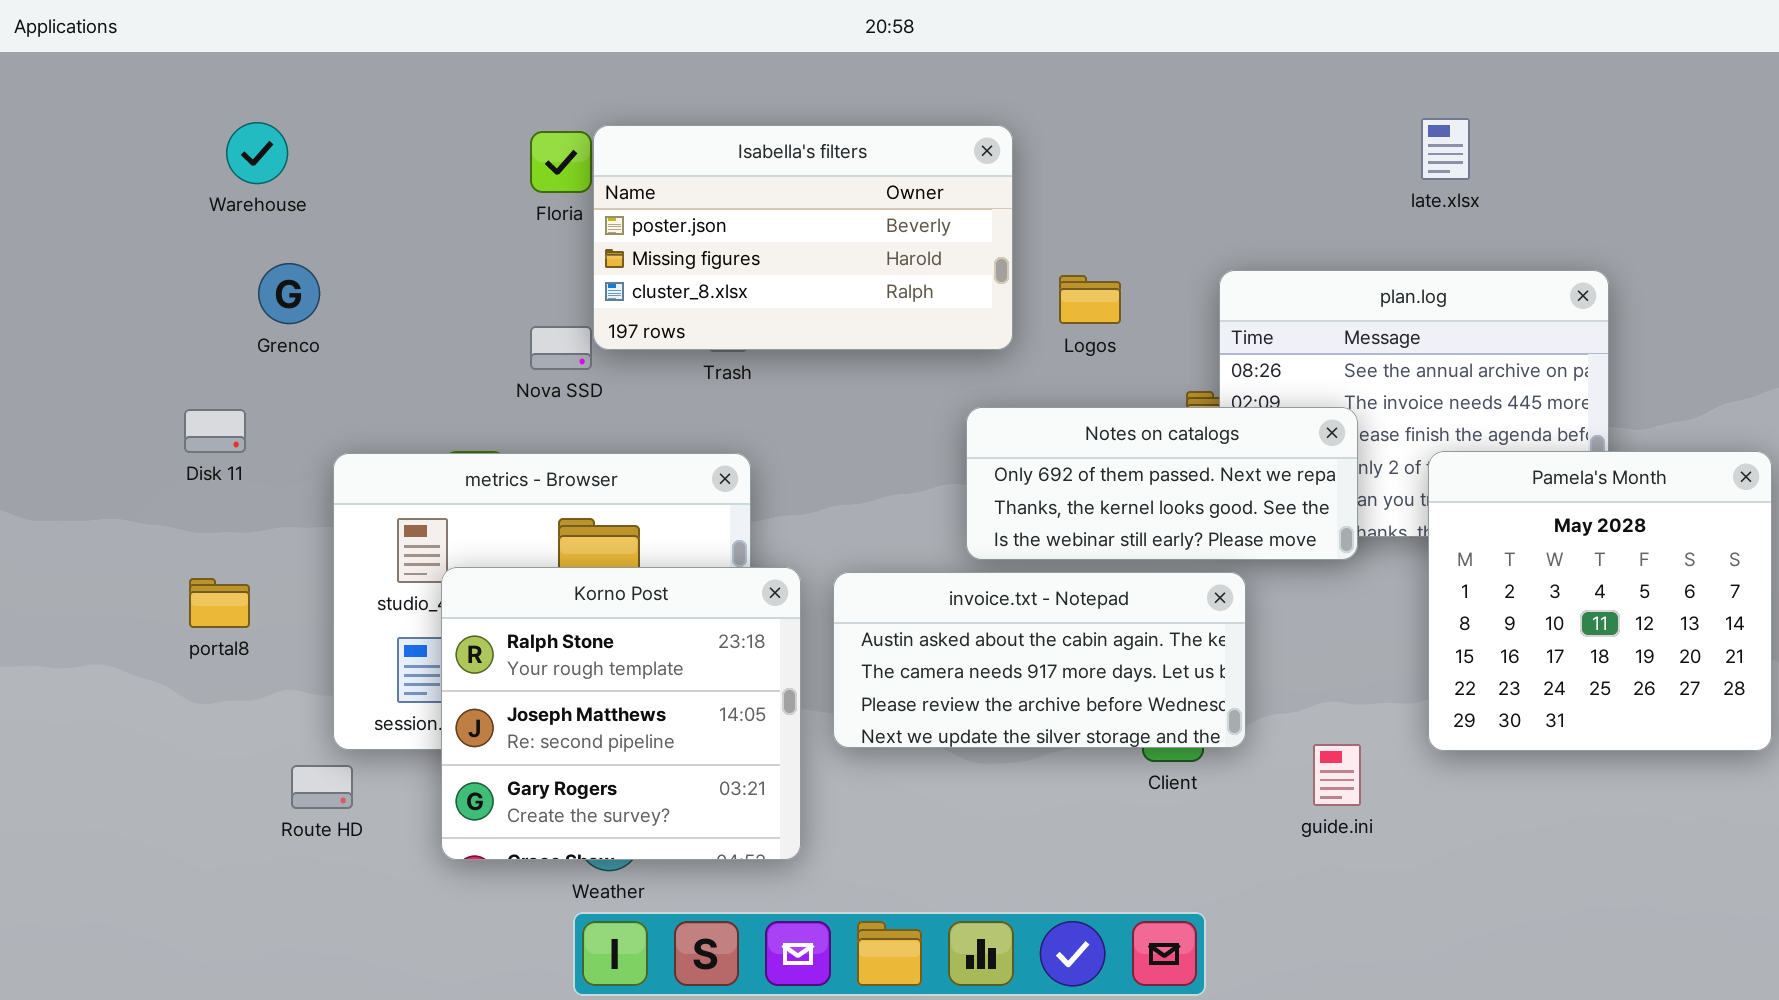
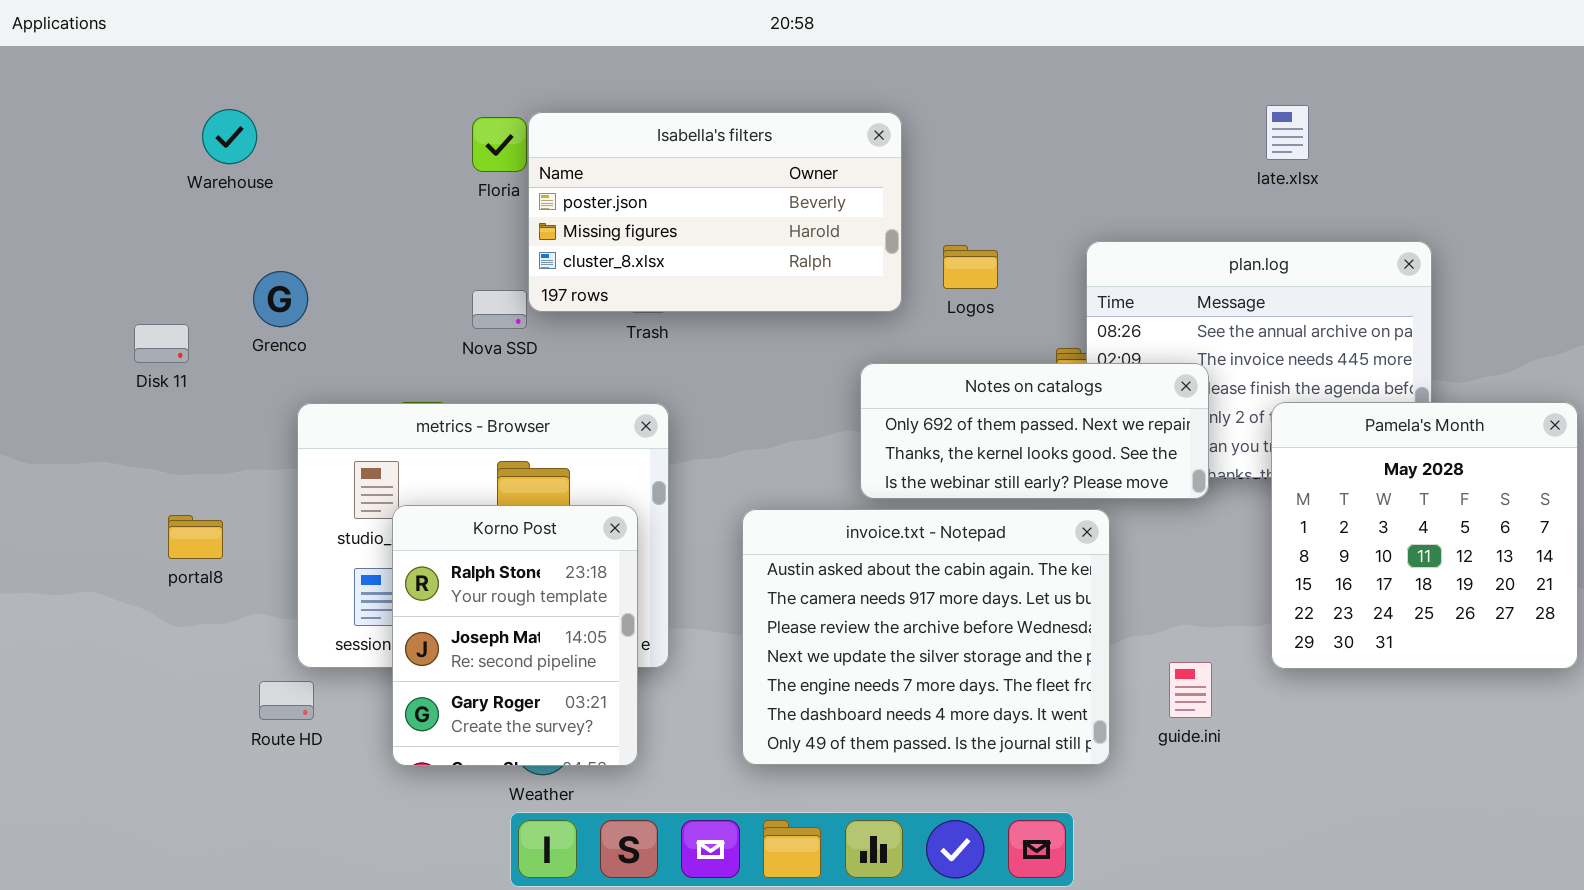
Grenco: [258,263,320,324] -> [253,271,308,327], moved
Disk 11: [184,409,246,453] -> [134,324,189,363], moved
Korno Post: [441,567,801,860] -> [392,505,638,766], resized
invoice.txt - Notepad: [833,572,1246,748] -> [742,509,1110,765], resized

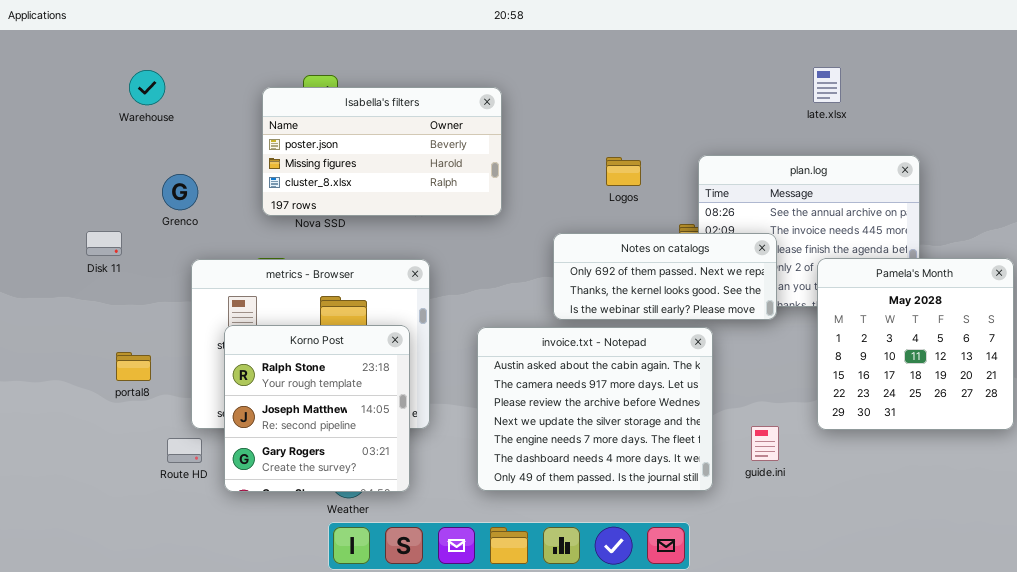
Isabella's filters: [528,112,902,312] -> [262,87,502,216], moved
Disk 11: [134,324,189,363] -> [86,231,122,256], moved
Korno Post: [392,505,638,766] -> [224,325,410,492], resized
portal8: [168,515,223,559] -> [116,352,151,381], moved

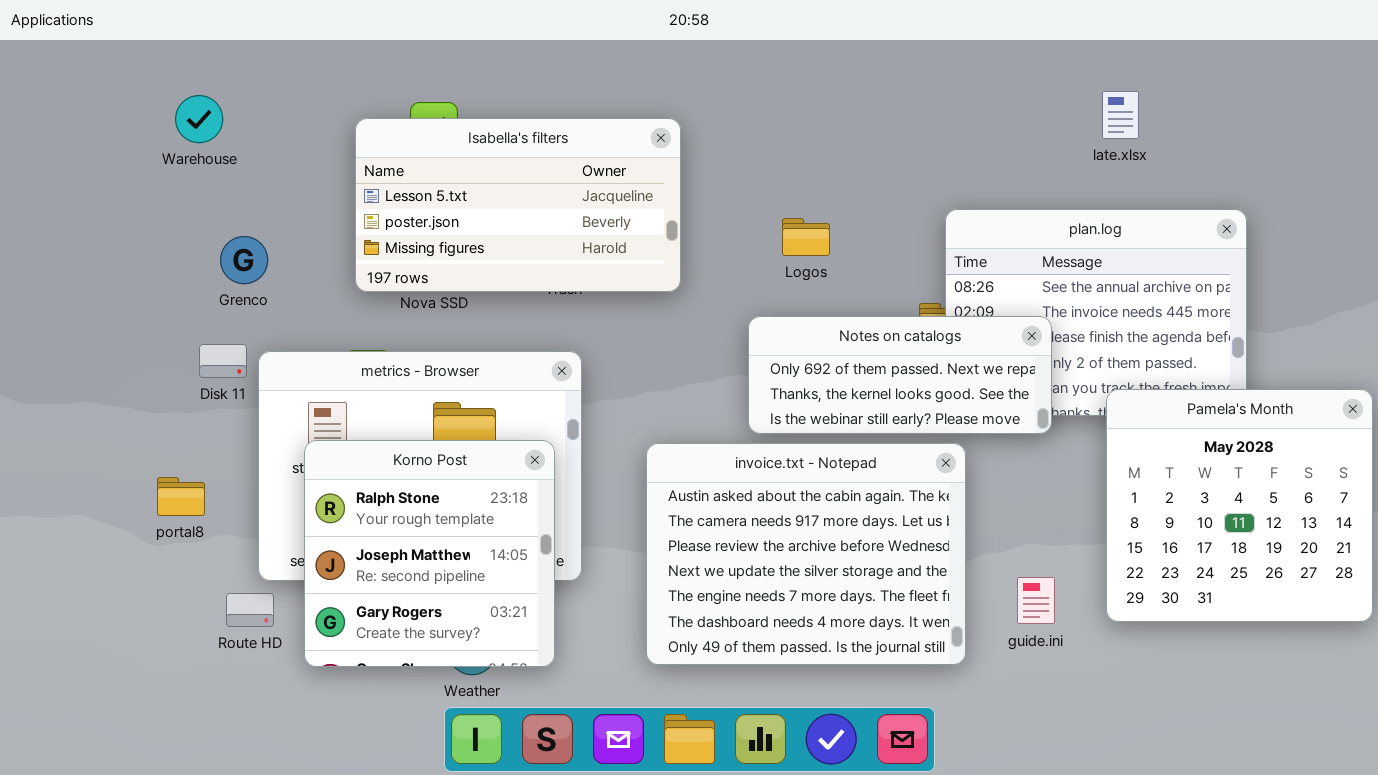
Isabella's filters: [262,87,502,216] -> [355,118,681,292], scrolled up 1 row
Logos: [606,157,641,186] -> [782,218,830,256], moved
Disk 11: [86,231,122,256] -> [199,344,247,378], moved
Pamela's Month: [817,258,1014,430] -> [1106,389,1373,622], moved

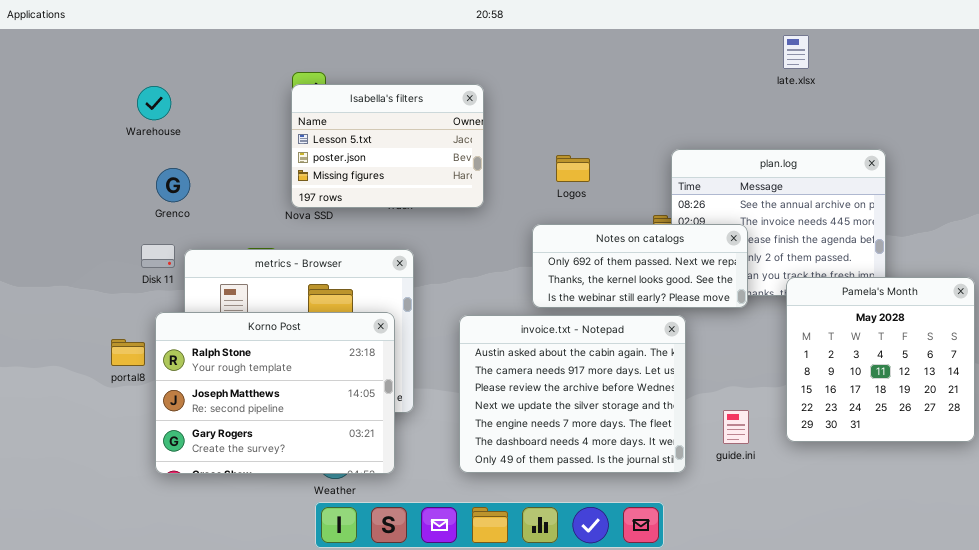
late.xlsx: [1102,91,1139,139] -> [783,35,809,69], moved
Warehouse: [175,95,223,143] -> [137,86,171,120], moved
Isabella's filters: [355,118,681,292] -> [291,84,484,208], resized
Korno Post: [304,440,555,667] -> [155,312,395,474], resized

